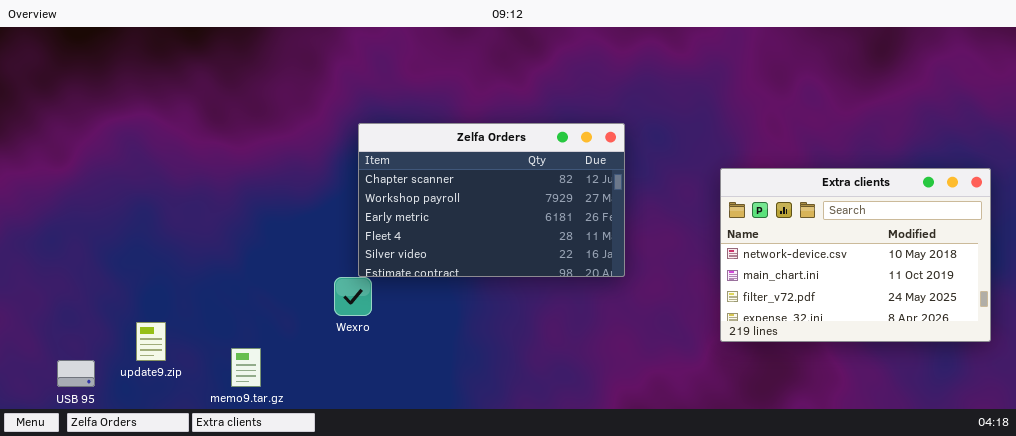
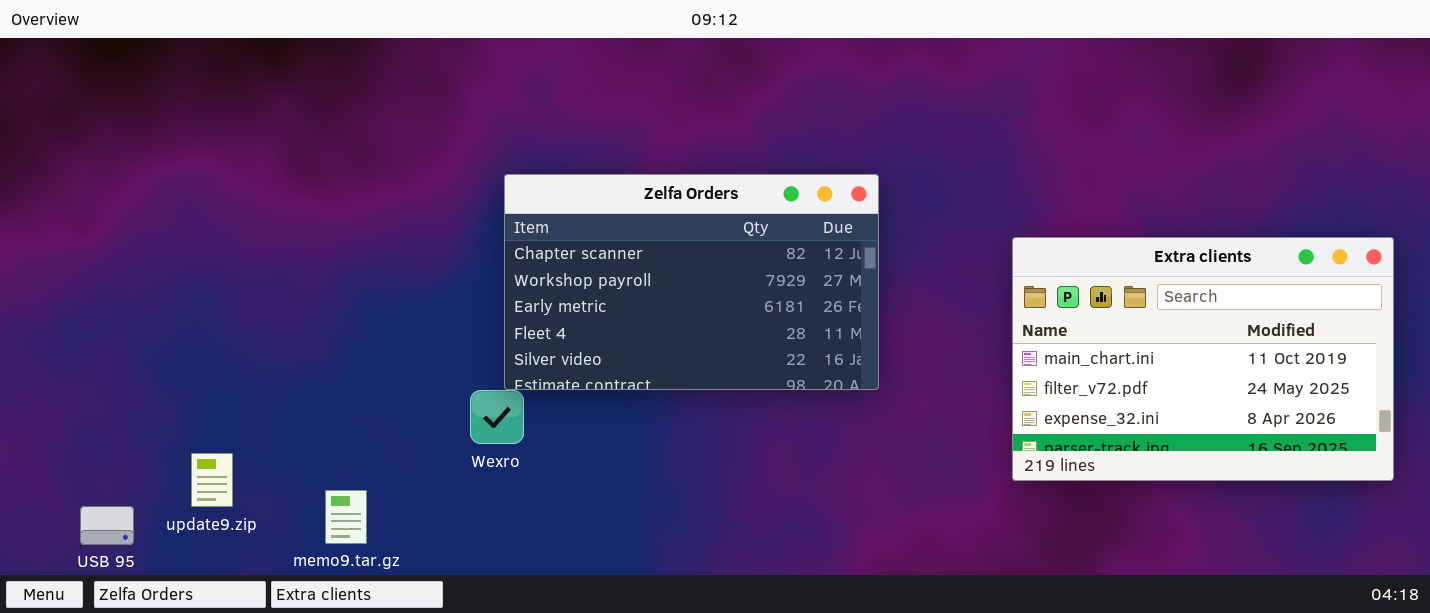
Extra clients: [720,168,991,342] -> [1012,237,1394,481], scrolled down 1 row

